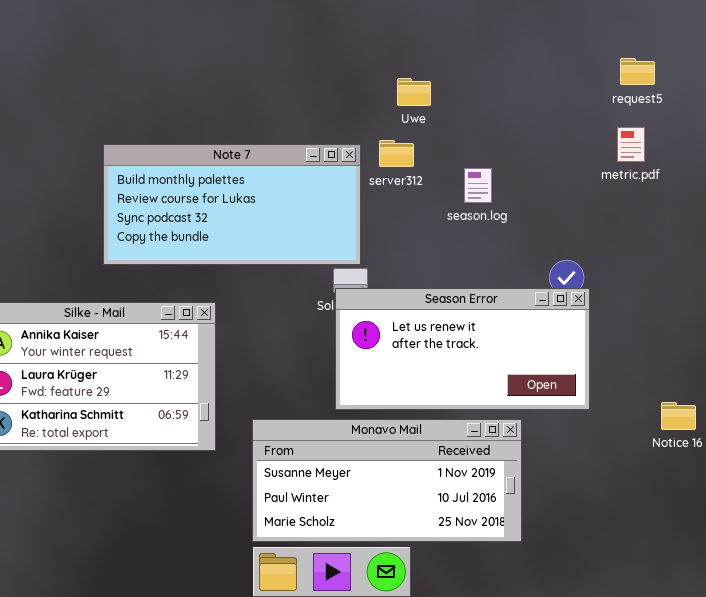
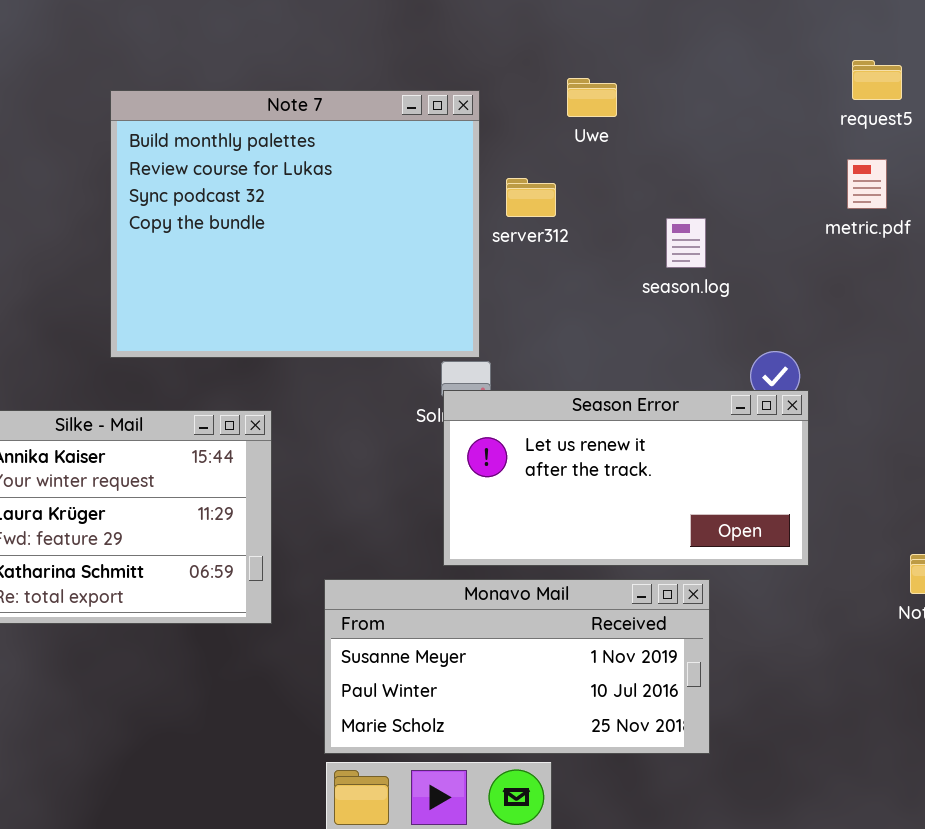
Uwe: [397,78,431,106] -> [567,78,617,117], moved
Note 7: [103,144,361,265] -> [110,90,480,358], resized
season.log: [464,168,492,203] -> [666,218,706,268], moved

